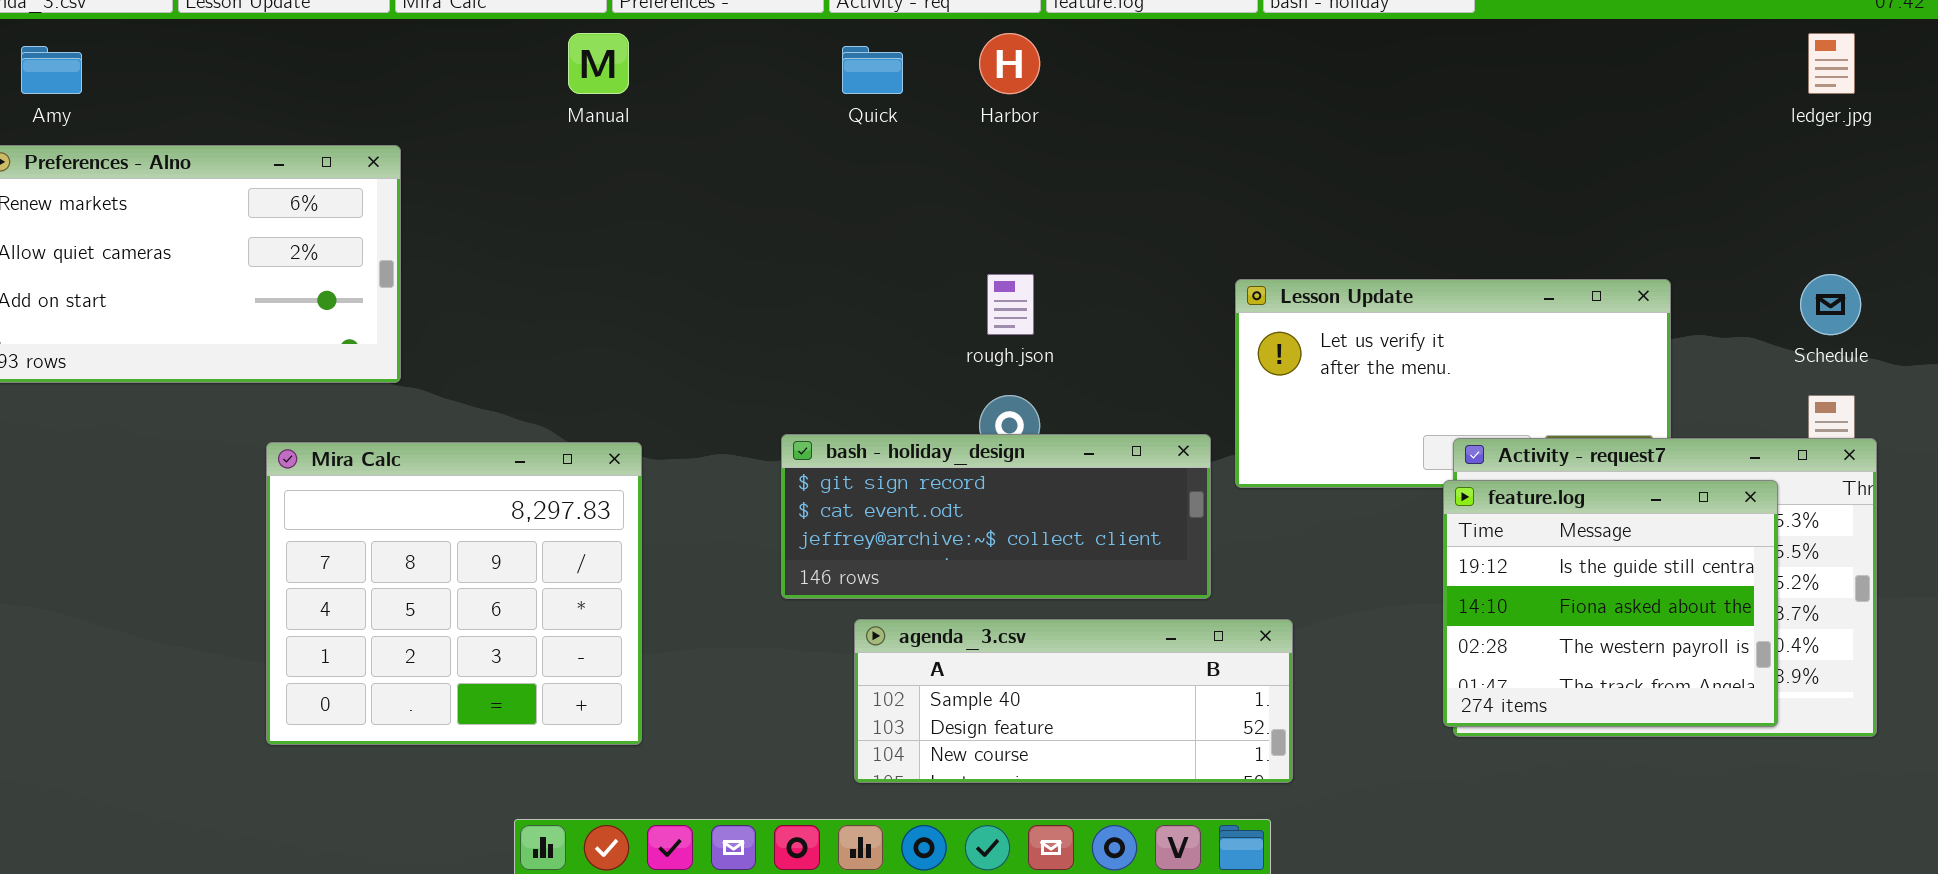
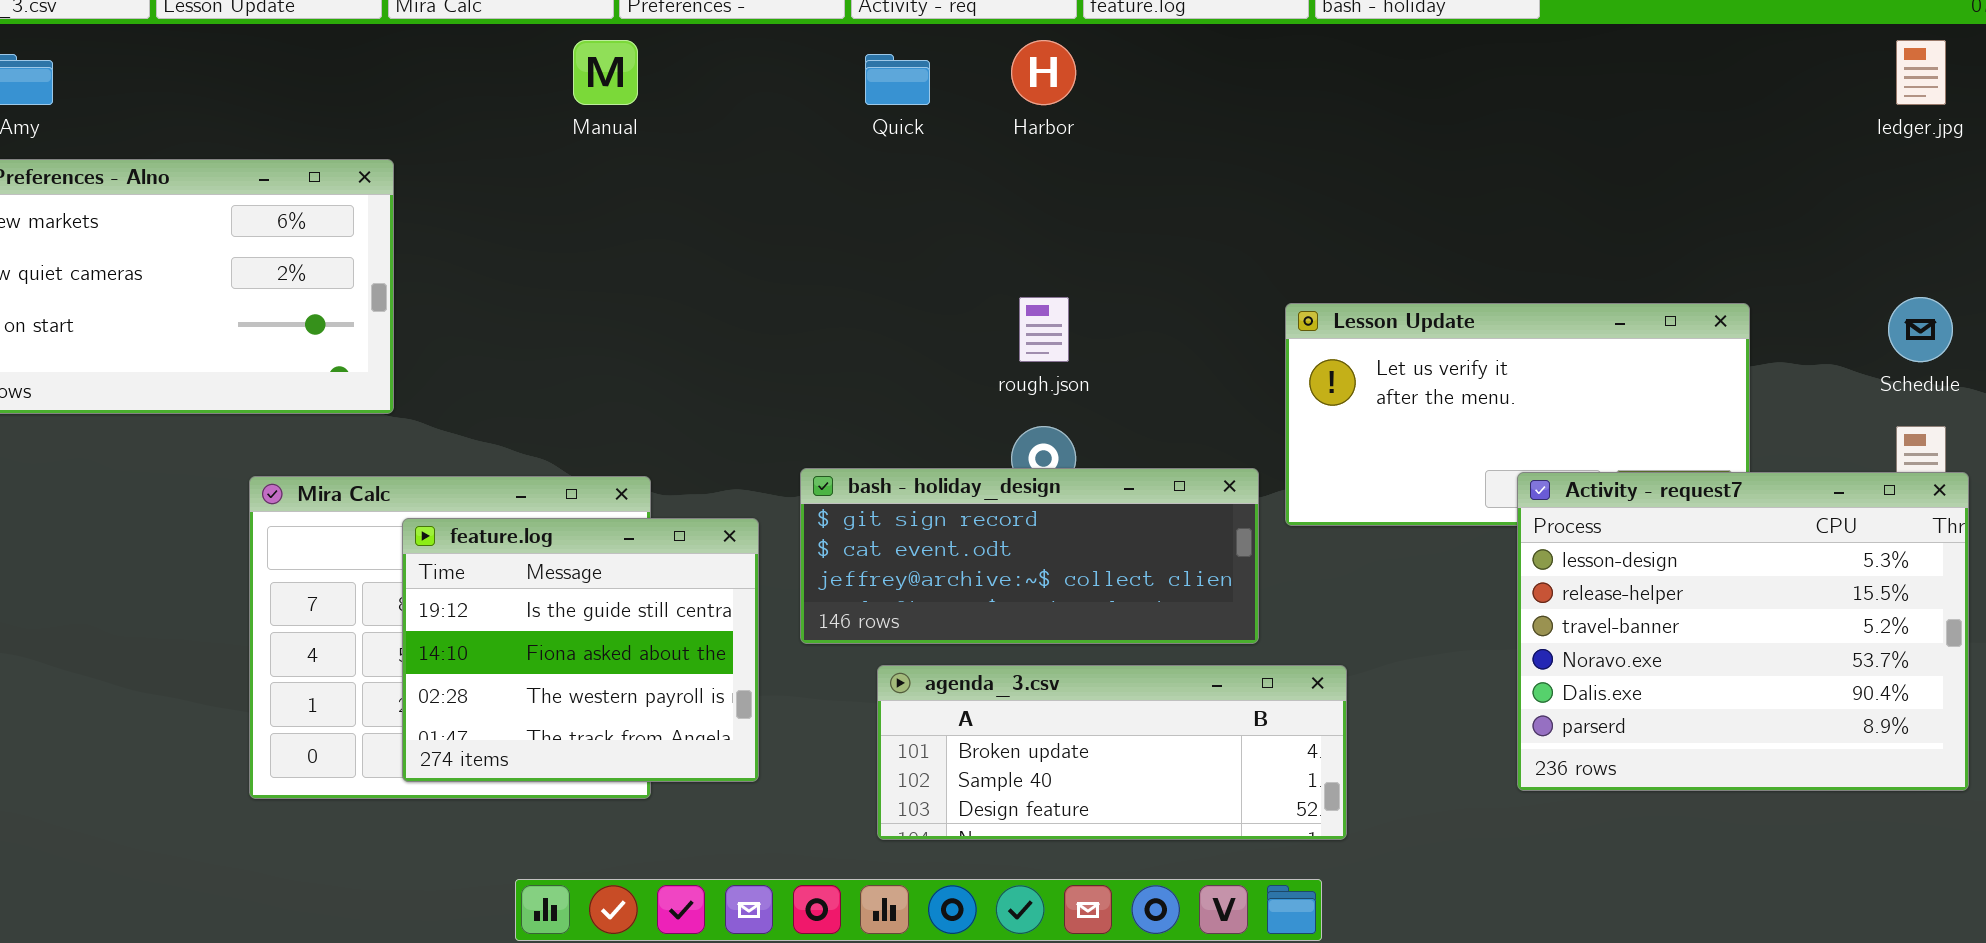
feature.log: [1443,480,1778,727] -> [402,518,759,782], moved
agenda_3.csv: [854,619,1293,783] -> [877,665,1347,840], scrolled up 1 row

